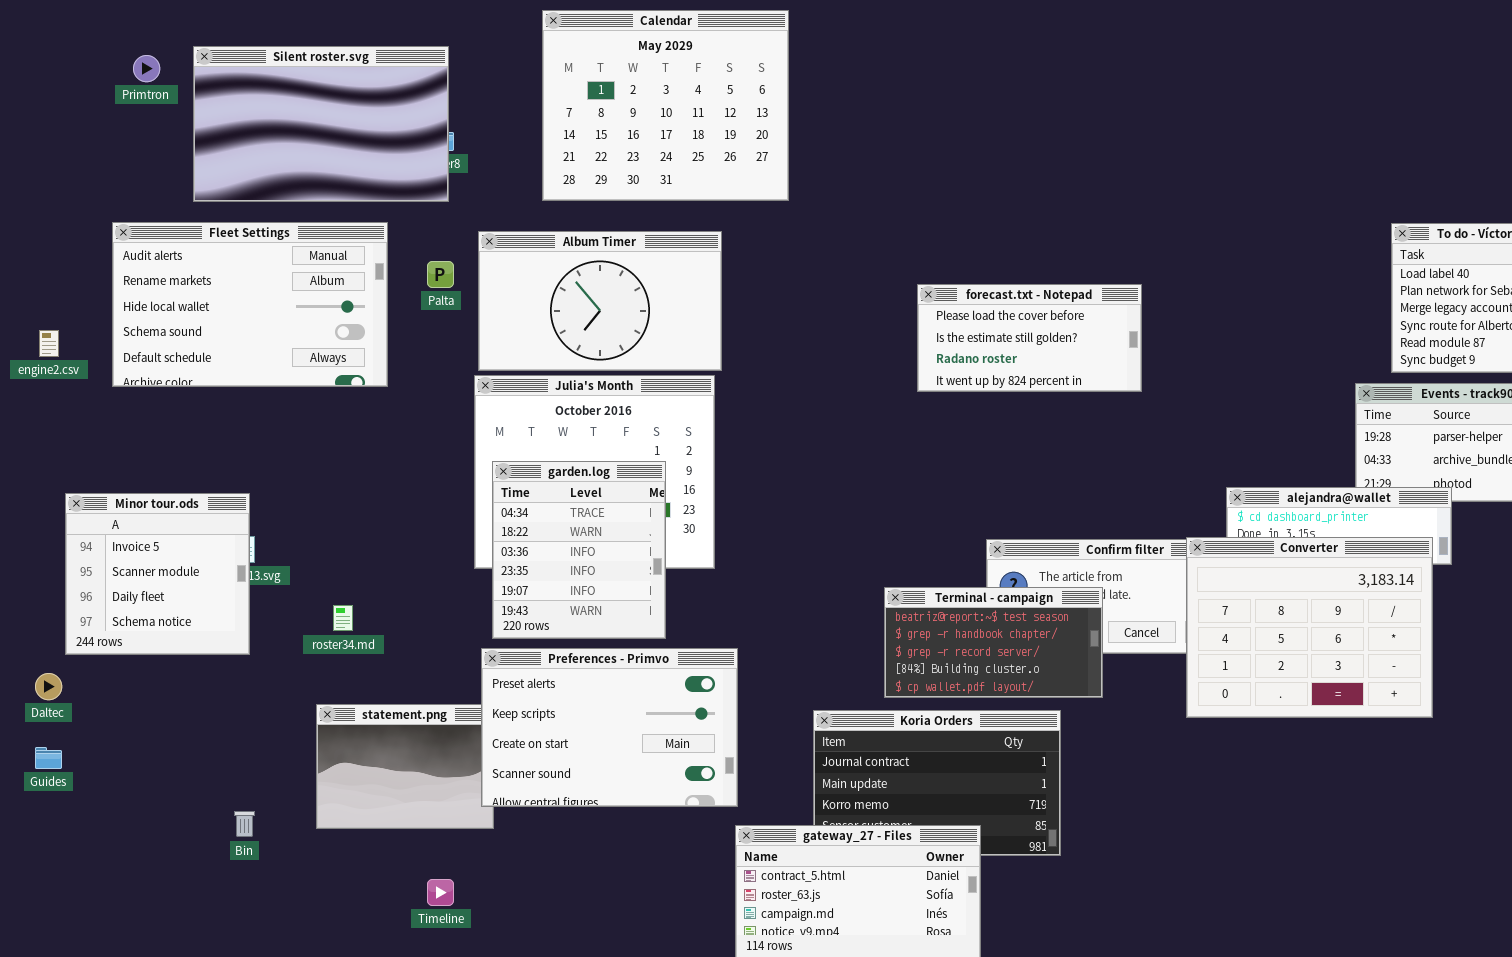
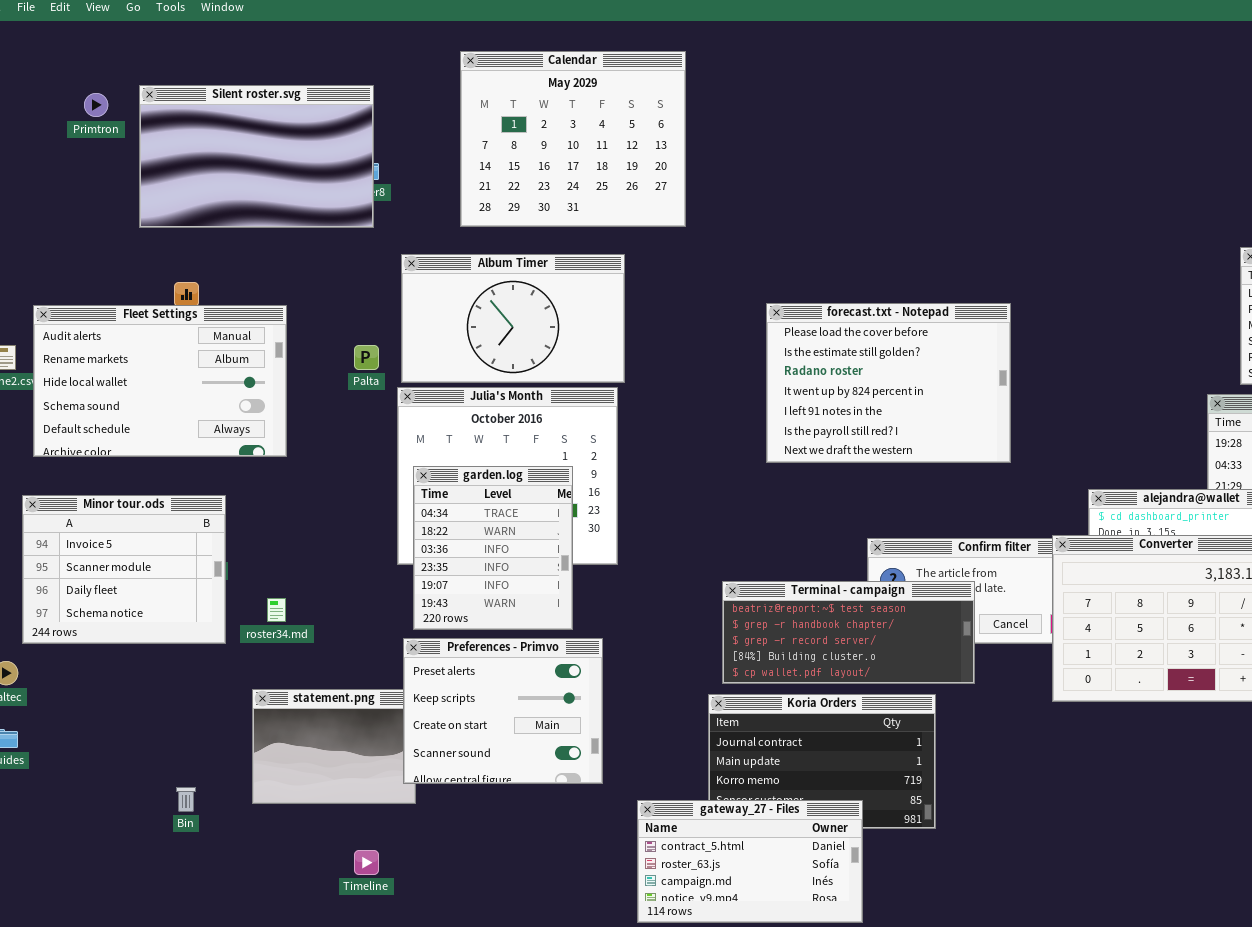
Fleet Settings: [112,222,388,387] -> [33,305,287,457], moved
Palta: [427,261,454,288] -> [354,345,379,370], moved
forecast.txt - Notepad: [917,284,1142,392] -> [766,303,1011,463], resized
Minor tour.ods: [65,493,250,655] -> [22,495,226,644], resized
Terminal - campaign: [884,587,1103,698] -> [722,581,975,684], resized
Preferences - Primvo: [481,648,738,807] -> [403,638,603,784], resized

